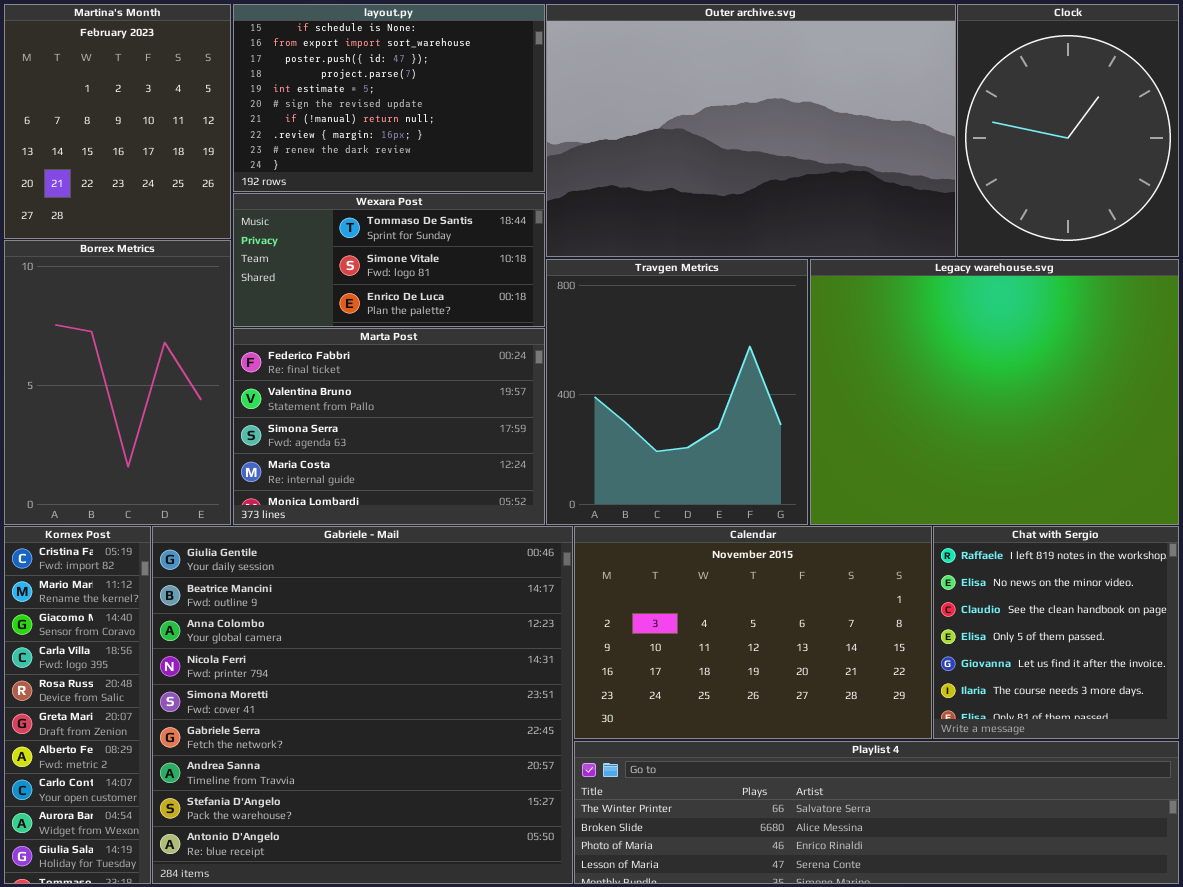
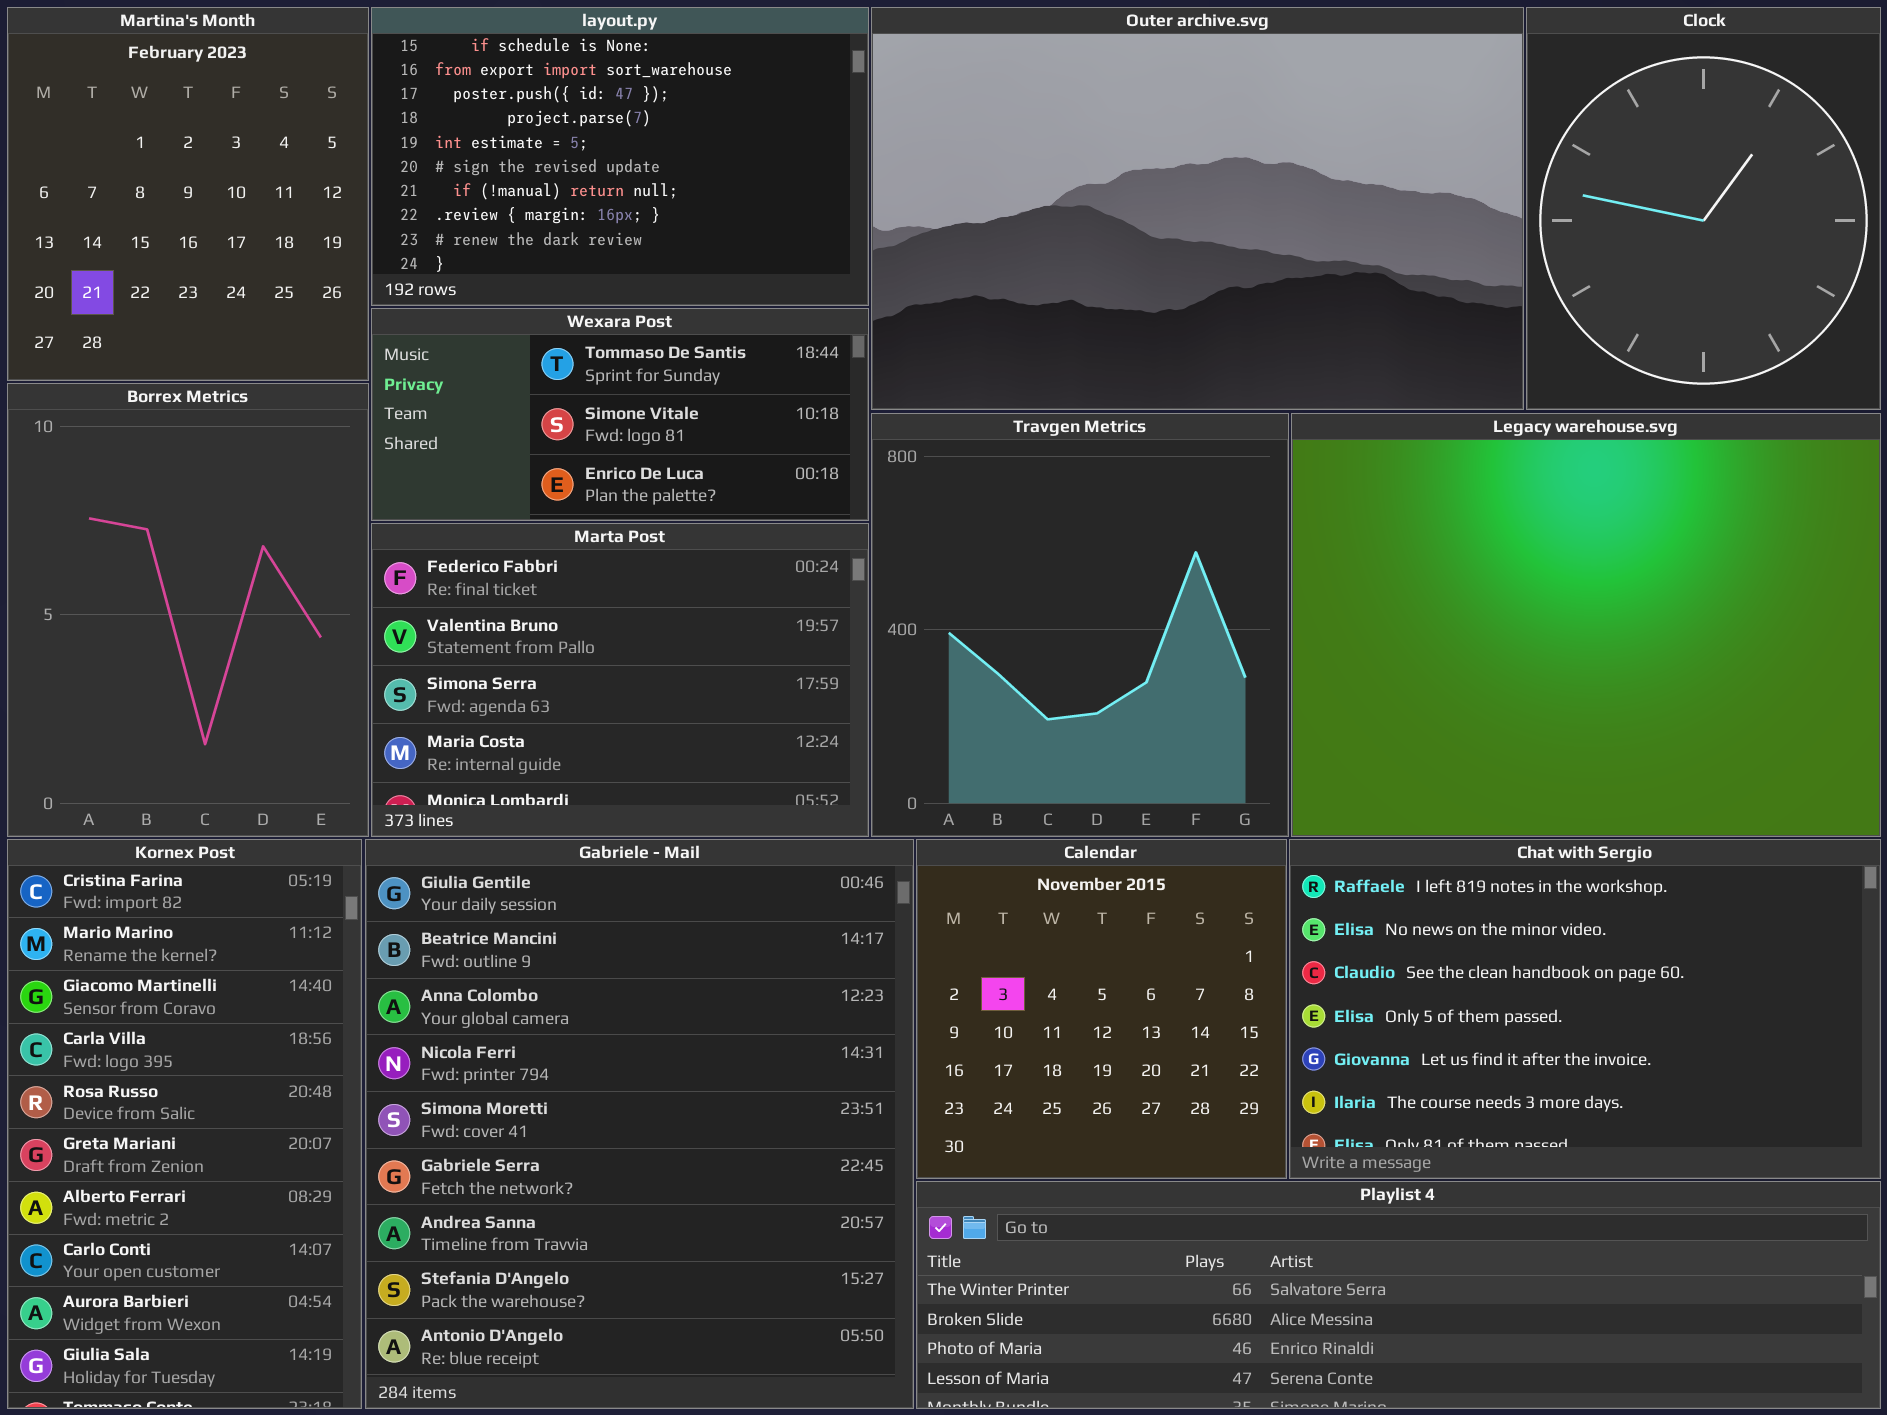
Kornex Post: [4,526,151,884] -> [7,839,362,1409], resized
Gabriele - Mail: [152,526,573,884] -> [365,839,914,1409], resized
Calendar: [574,526,932,739] -> [916,839,1287,1179], resized
Chat with Sergio: [933,526,1179,739] -> [1289,839,1881,1179], resized

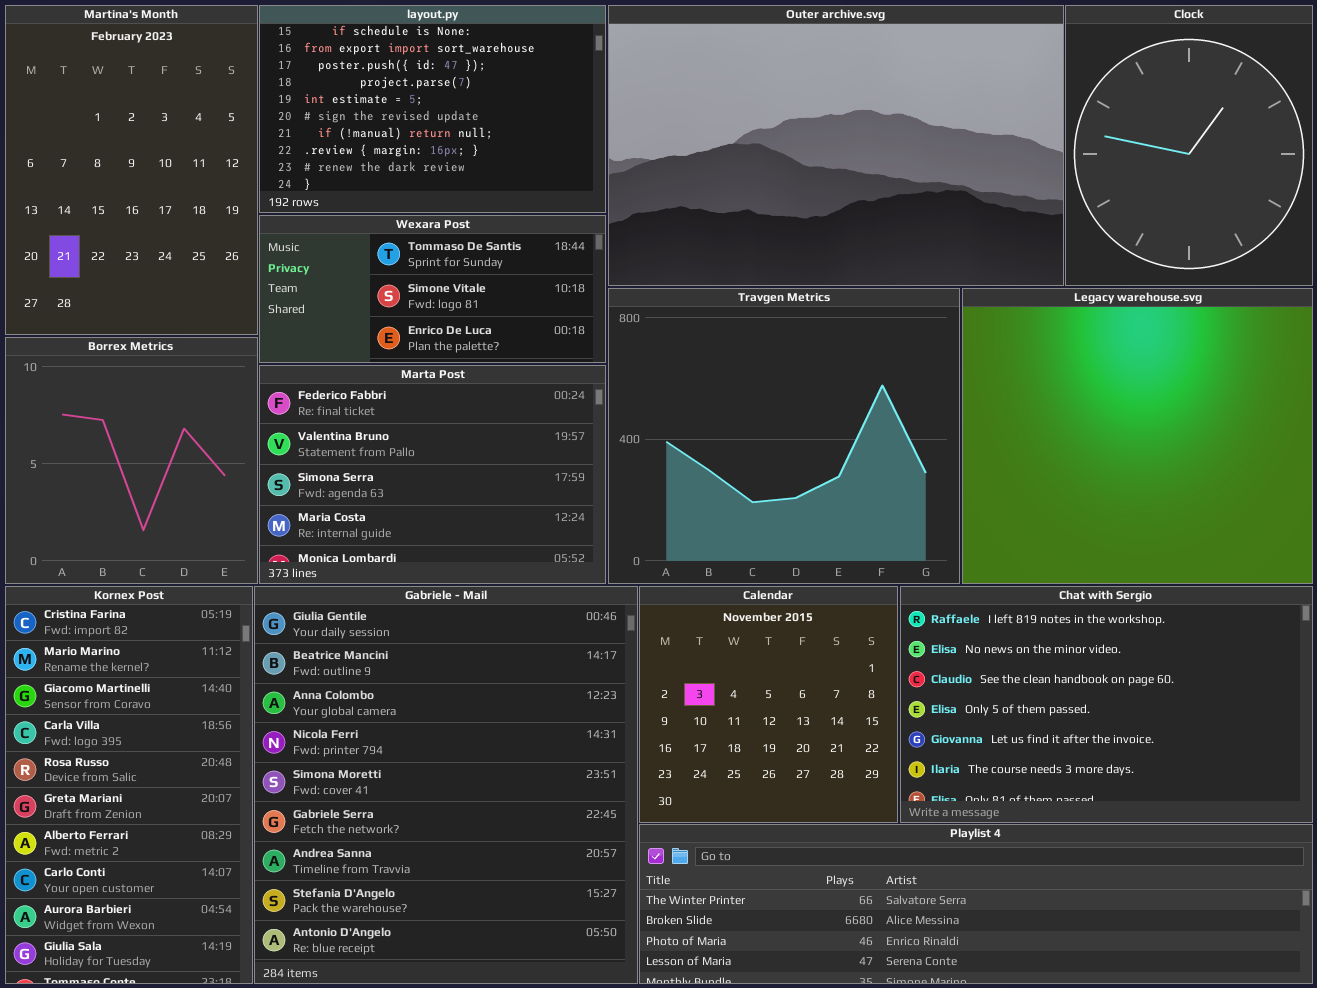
Martina's Month: [7,7,369,381] -> [5,5,258,335], resized
Borrex Metrics: [7,383,369,837] -> [5,337,258,584], resized
Travgen Metrics: [871,413,1289,837] -> [608,288,960,584], resized
Legacy warehouse.svg: [1291,413,1881,837] -> [962,288,1313,584], resized

